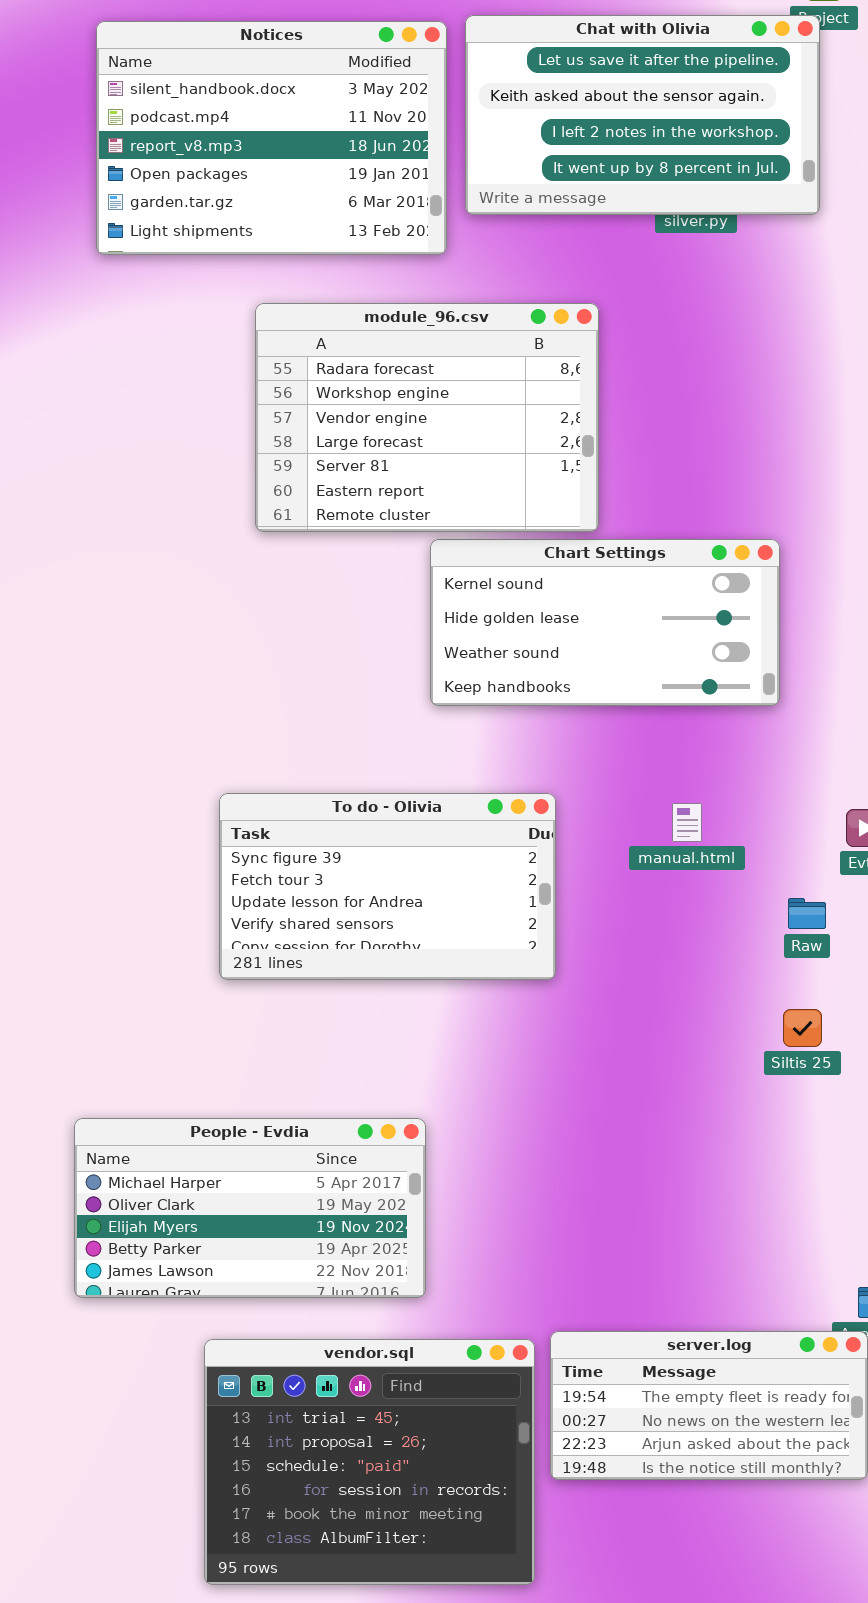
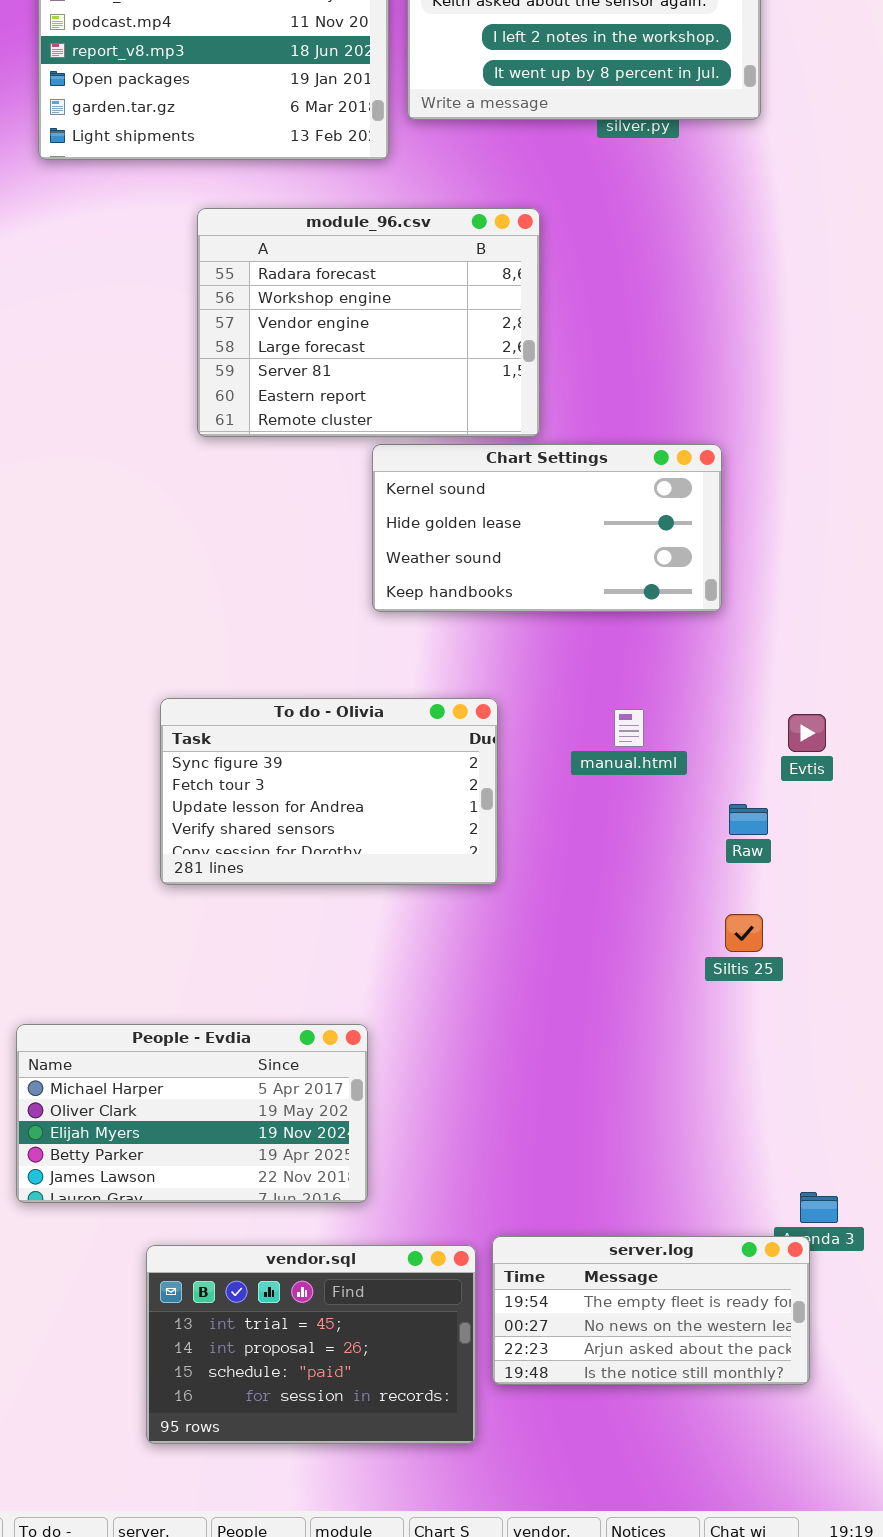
vendor.sql: [204,1339,535,1585] -> [146,1245,476,1444], resized

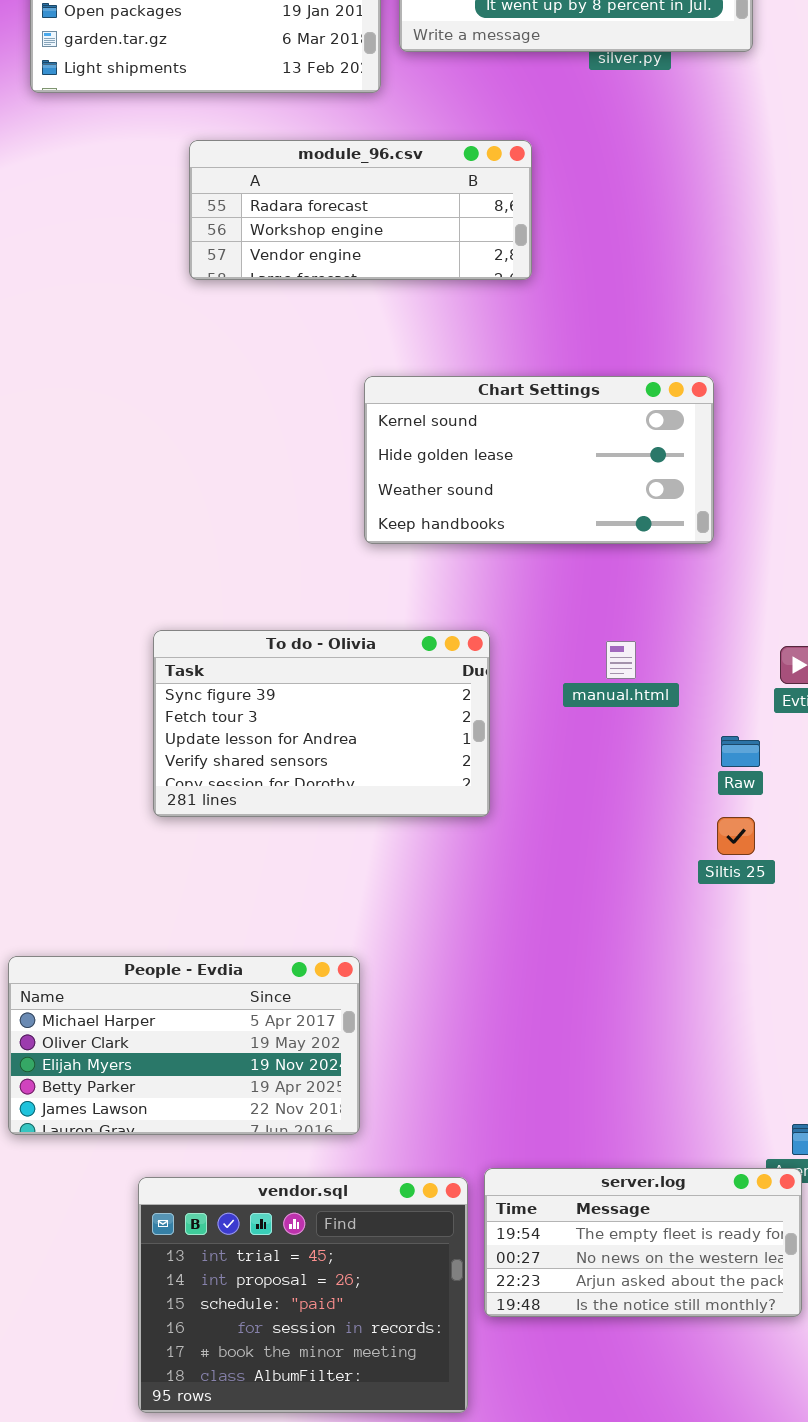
module_96.csv: [197,208,540,437] -> [189,140,532,280], resized
Siltis 25: [725,914,763,952] -> [717,817,755,855], moved
vendor.sql: [146,1245,476,1444] -> [138,1177,468,1413], resized

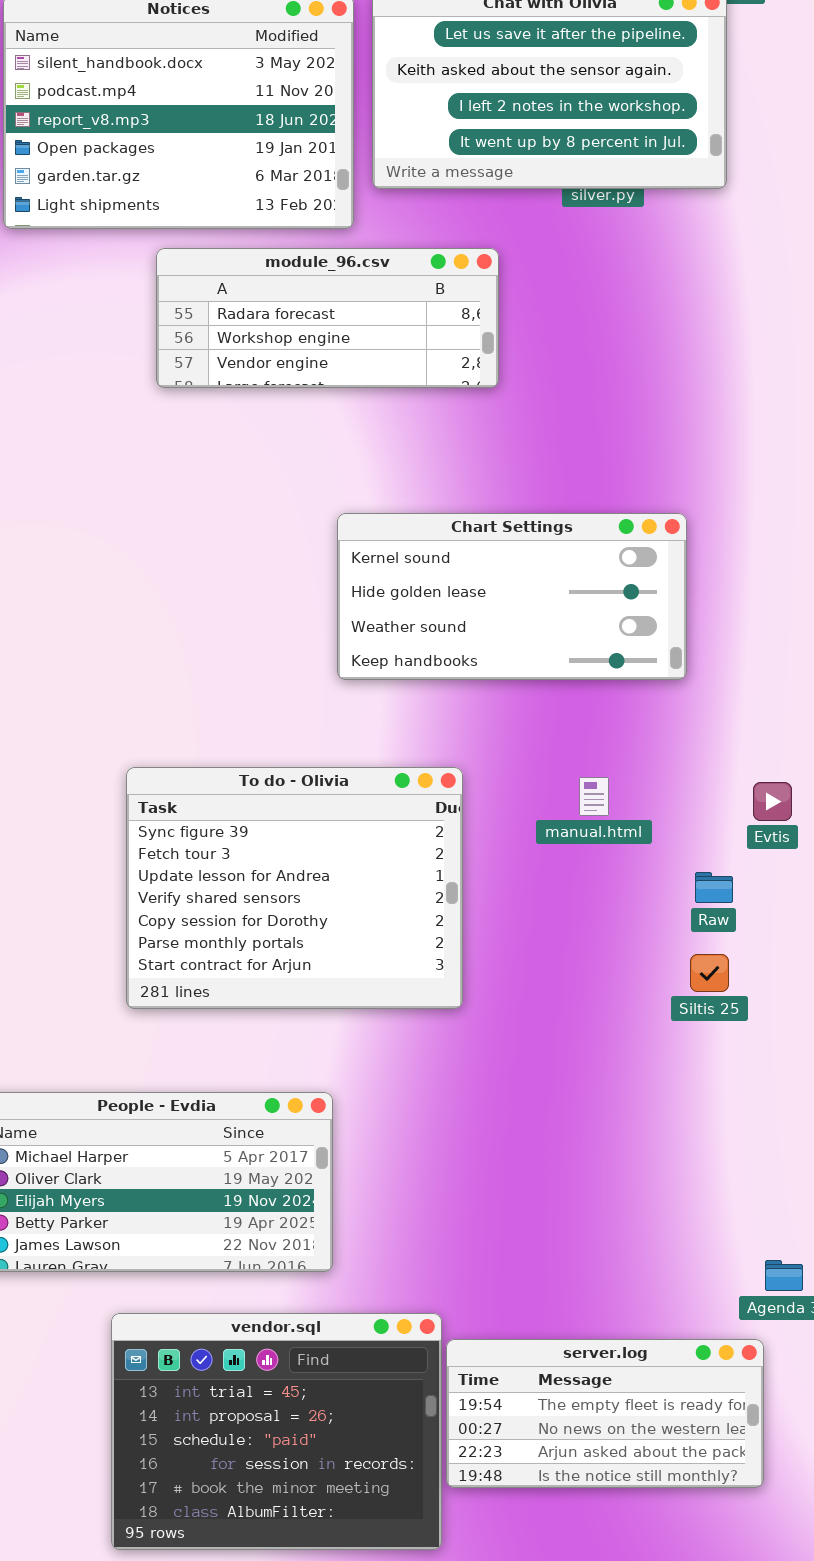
module_96.csv: [189,140,532,280] -> [156,248,499,388], moved
To do - Olivia: [153,630,490,817] -> [126,767,463,1009], resized
server.log: [484,1168,802,1317] -> [446,1339,764,1488], moved

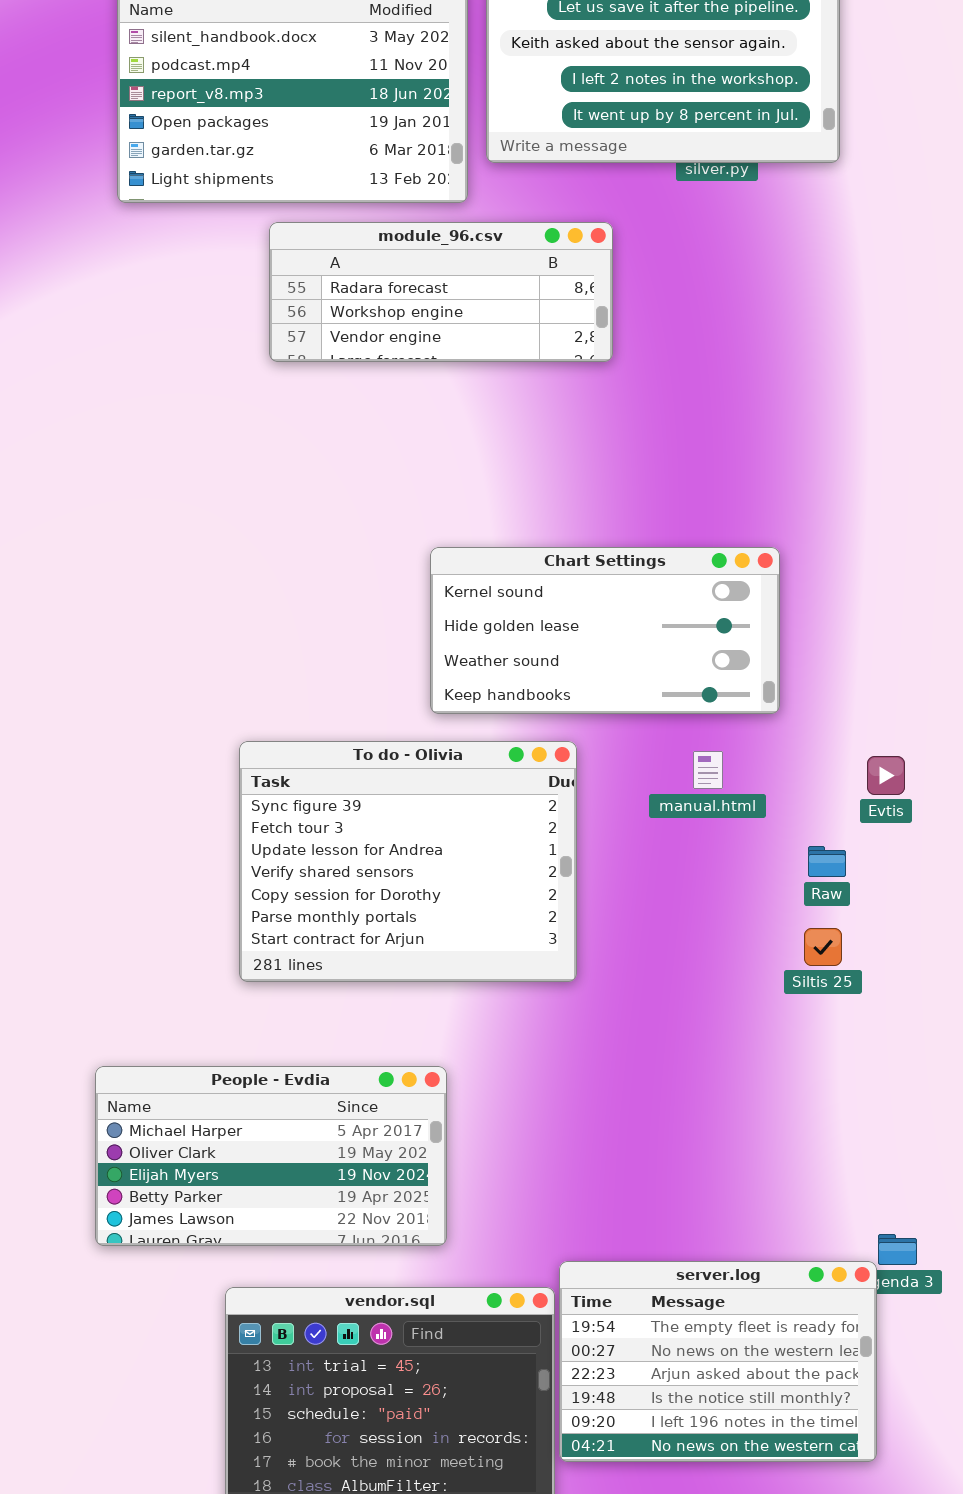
Chart Settings: [337,513,687,680] -> [430,547,780,714], moved
server.log: [446,1339,764,1488] -> [559,1261,877,1462], resized

